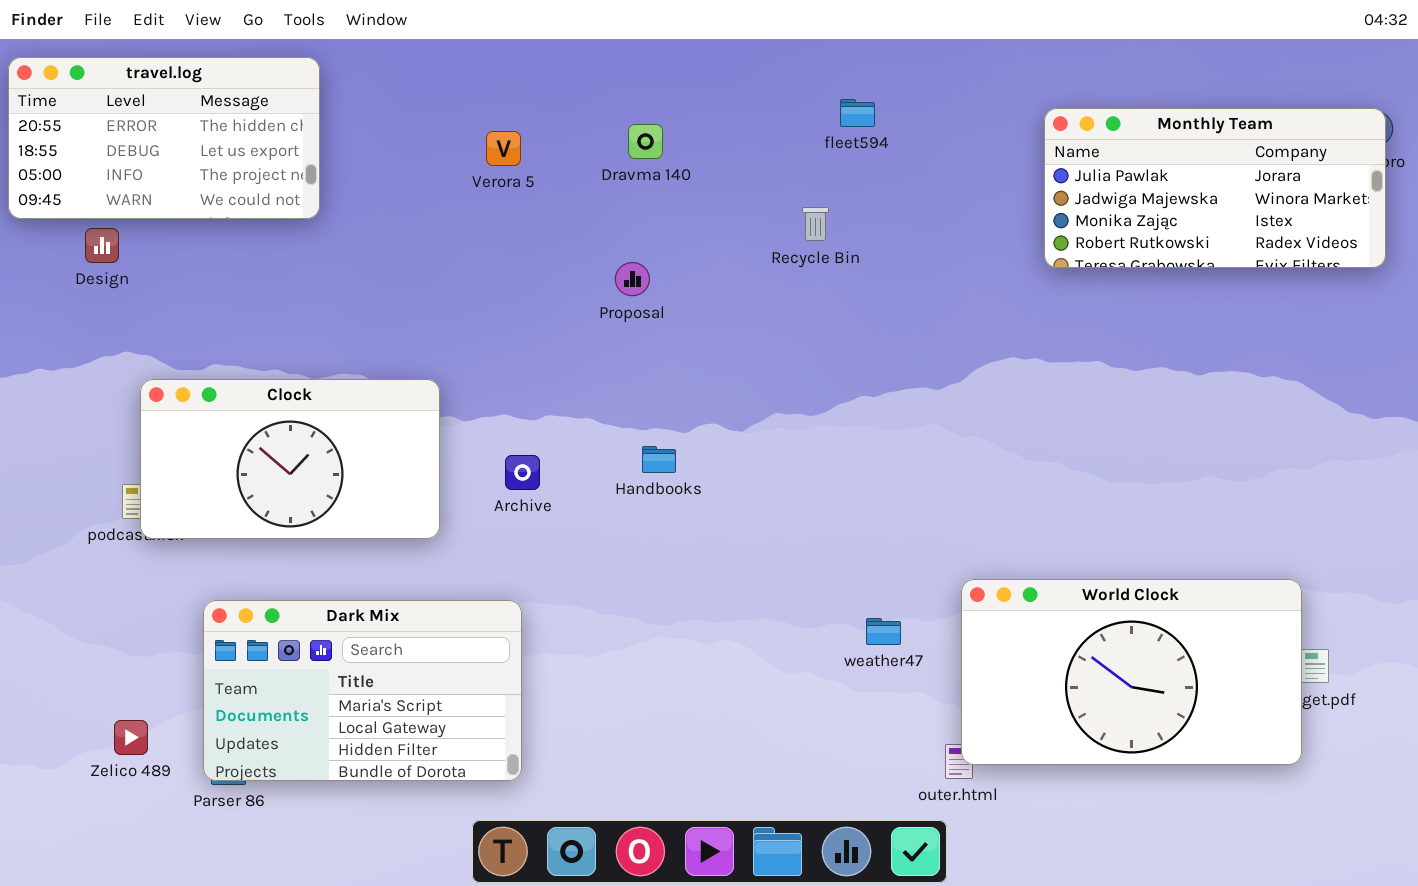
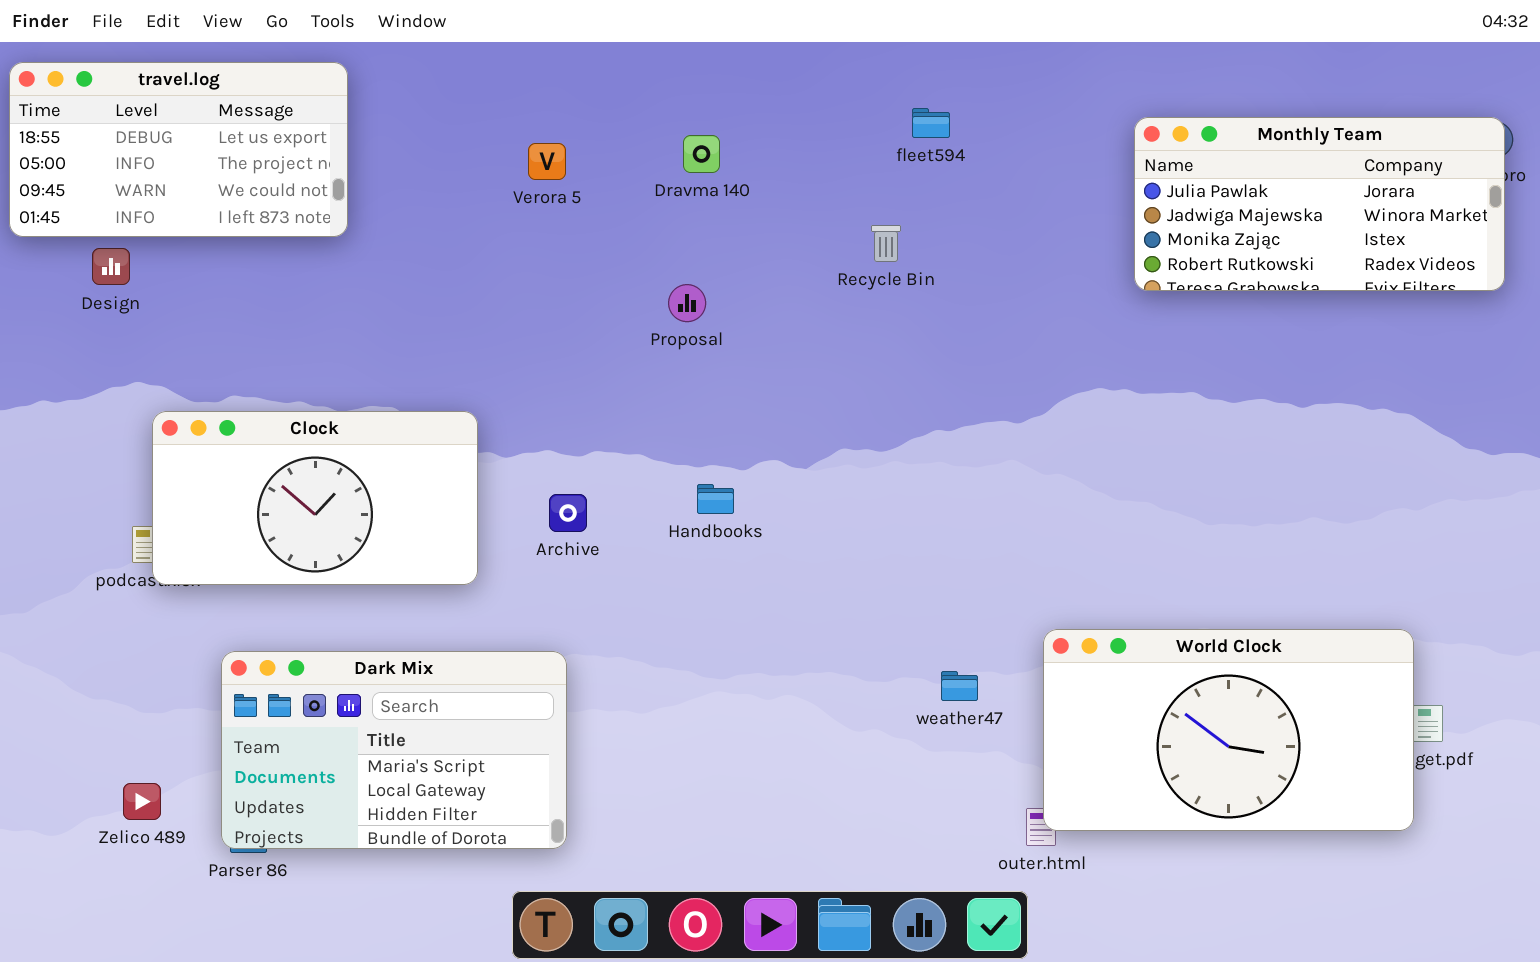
travel.log: [8,57,320,219] -> [9,62,348,237], scrolled down 1 row

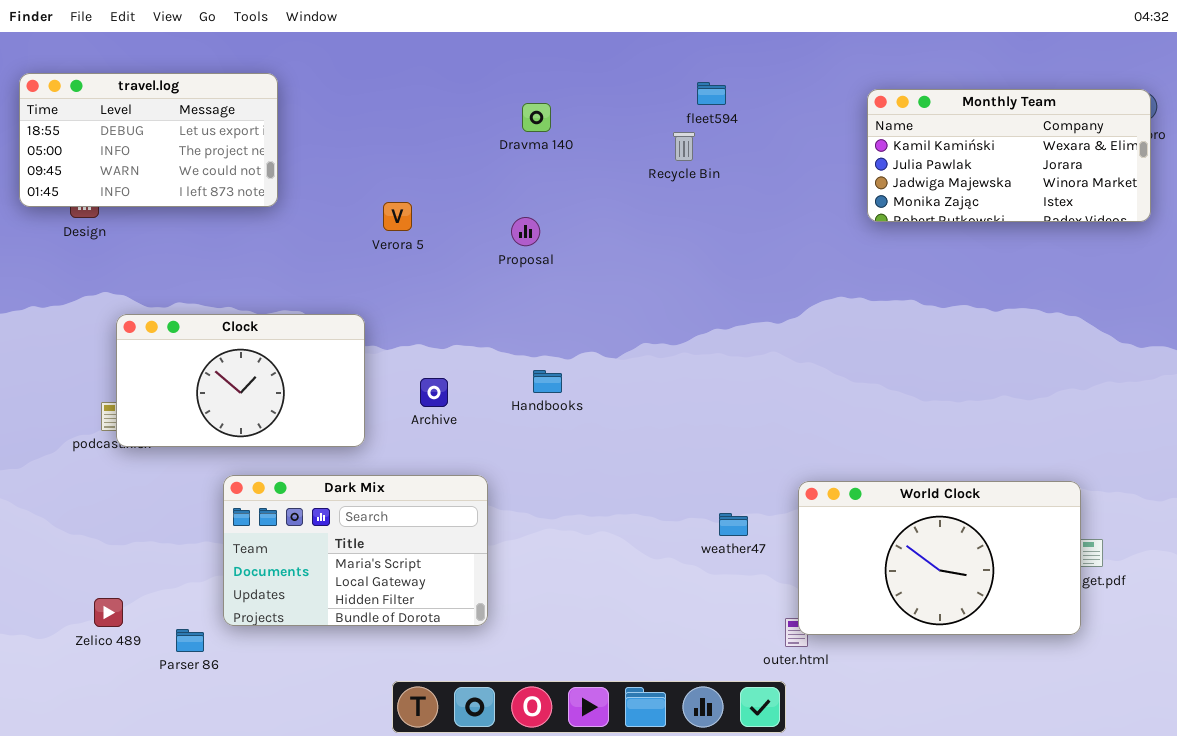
travel.log: [9,62,348,237] -> [19,73,278,207], moved
Monthly Team: [1134,117,1505,291] -> [867,89,1151,222], scrolled up 1 row
Verora 5: [528,143,566,180] -> [383,202,412,231], moved
Recycle Bin: [871,225,901,262] -> [673,132,695,161], moved
Dark Mix: [221,651,567,849] -> [223,475,488,626], moved

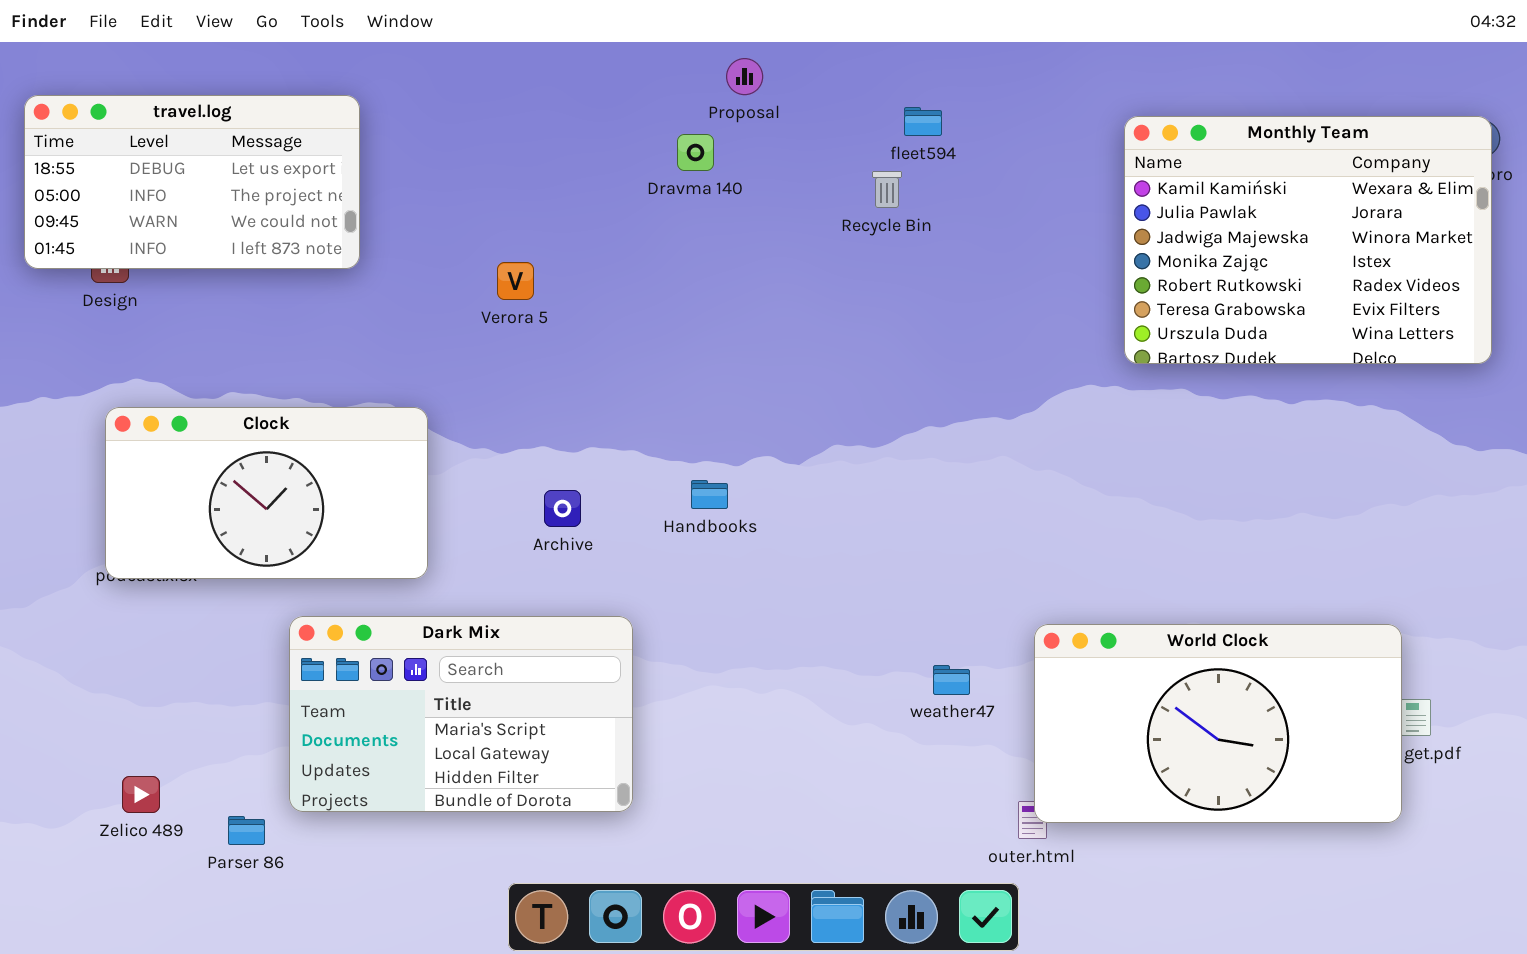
Monthly Team: [867,89,1151,222] -> [1124,116,1492,364], resized
Proposal: [511,217,540,246] -> [726,58,763,95], moved
Clock: [116,314,365,447] -> [105,407,428,579], moved

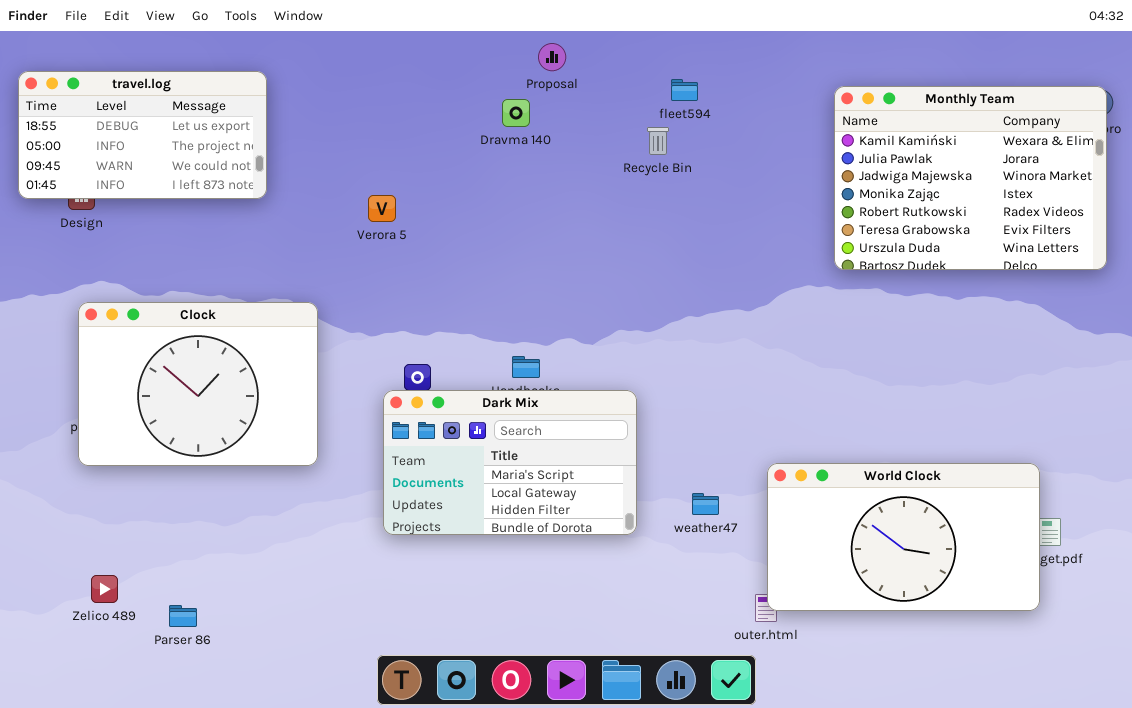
Clock: [105,407,428,579] -> [78,302,318,466], resized
Dark Mix: [289,616,633,812] -> [383,390,637,535], moved

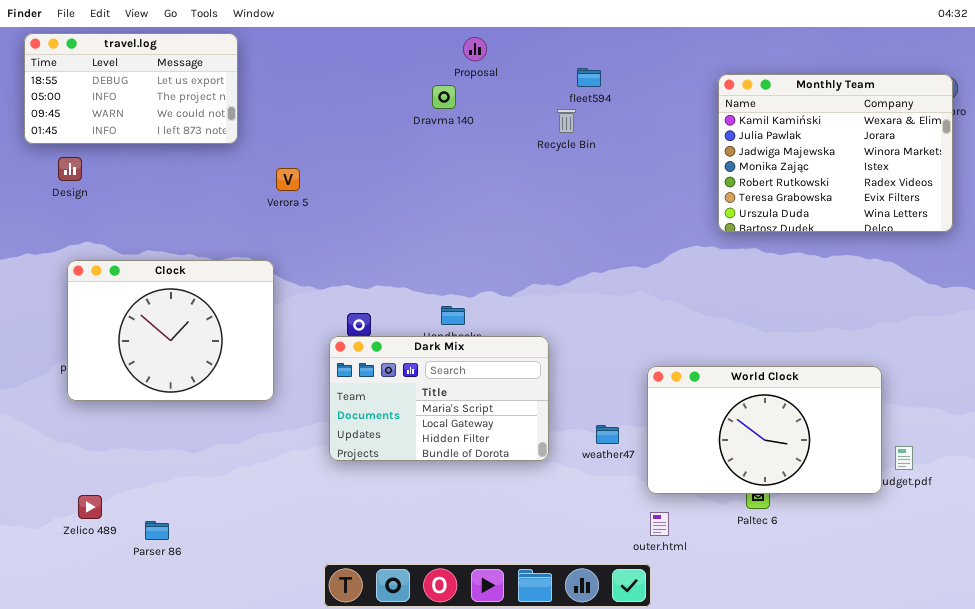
travel.log: [18,71,267,199] -> [24,33,238,144], moved
Verora 5: [368,195,396,222] -> [276,168,300,191], moved
World Clock: [767,463,1040,611] -> [647,366,882,494], moved

